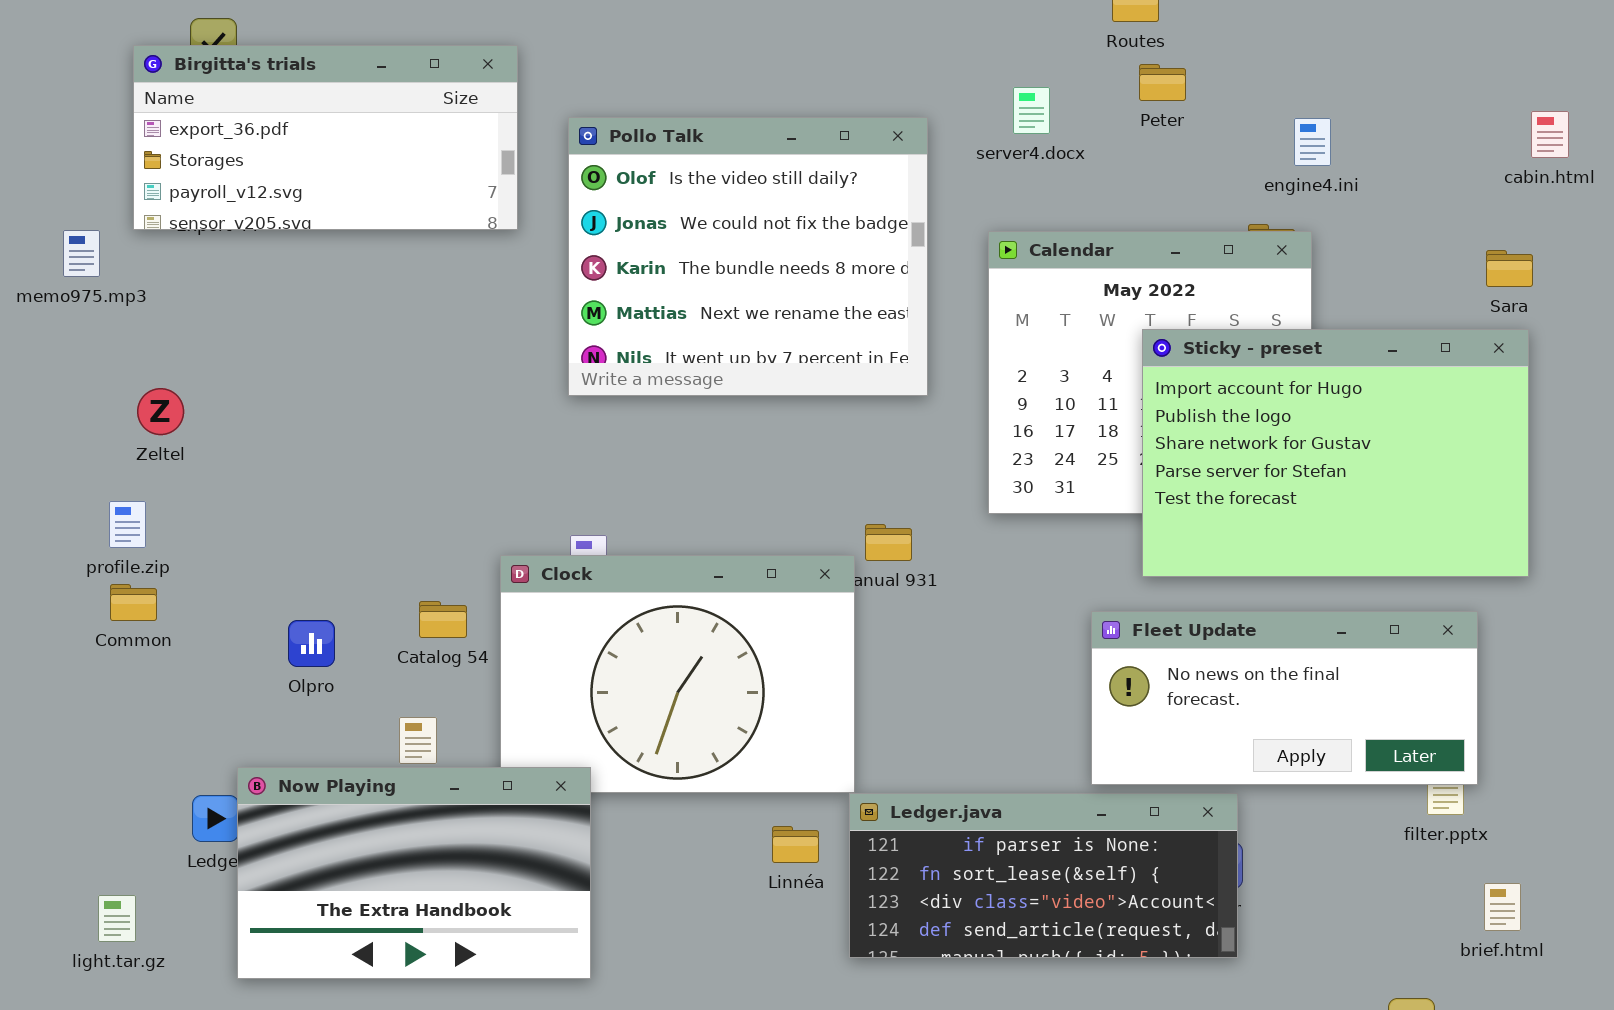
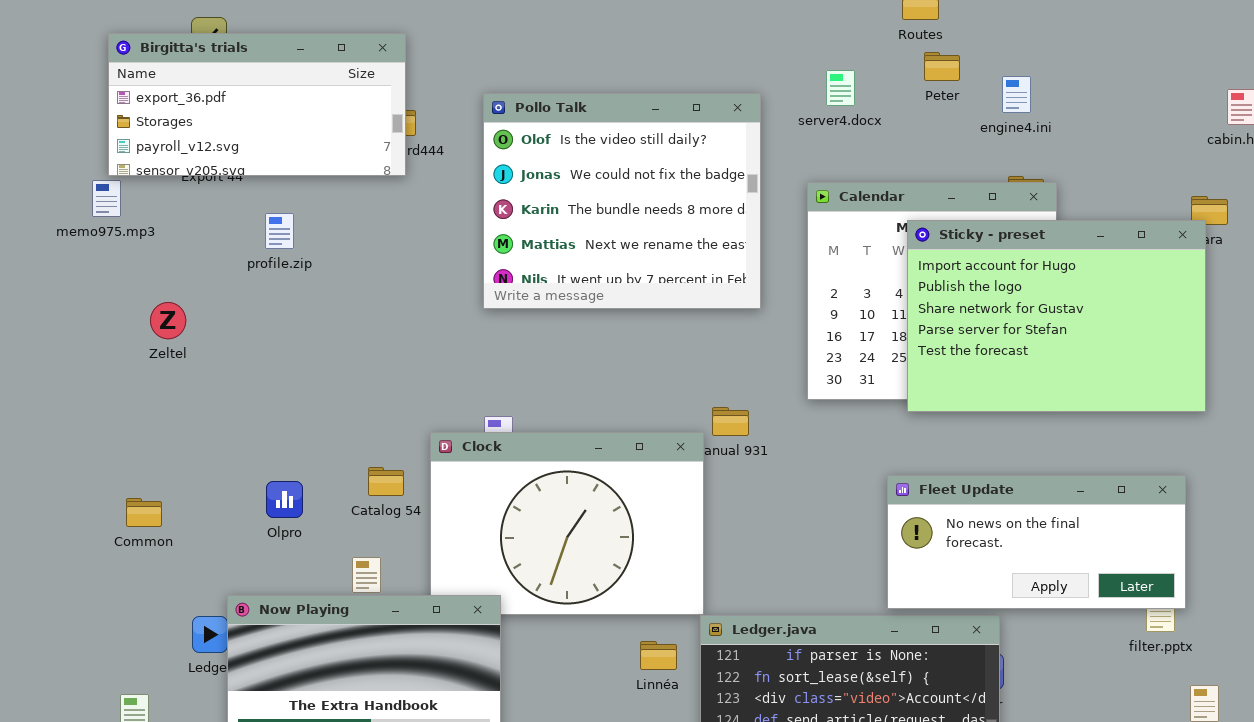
Birgitta's trials: [133,45,518,230] -> [108,33,406,176], moved
engine4.ini: [1294,118,1331,166] -> [1002,76,1031,113], moved
Sticky - preset: [1142,329,1529,577] -> [907,220,1206,412], moved
profile.zip: [109,501,146,548] -> [265,213,294,249], moved
Common: [110,584,157,621] -> [126,498,162,527], moved

